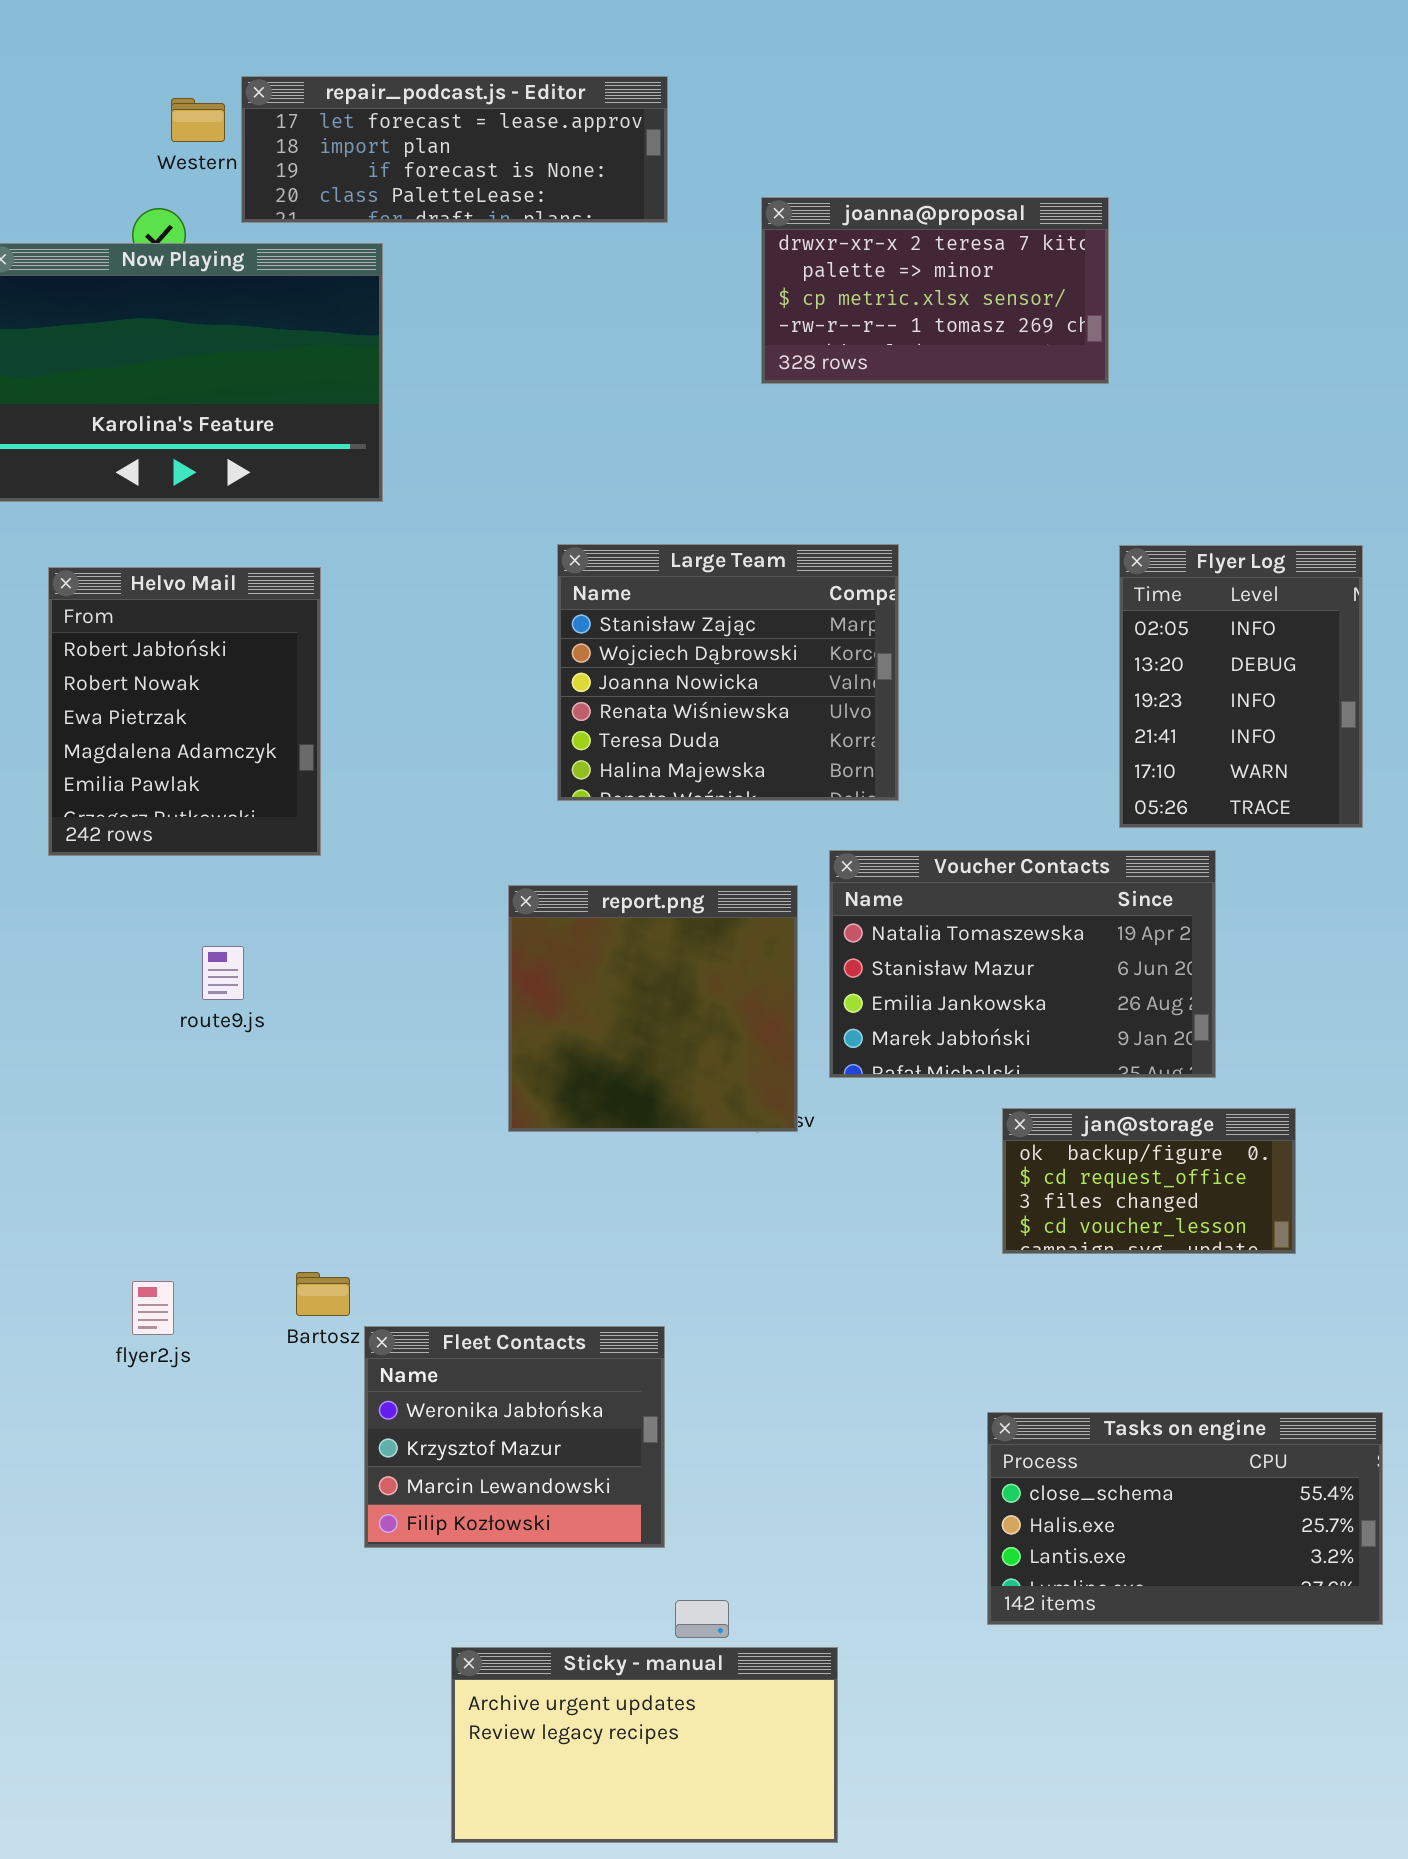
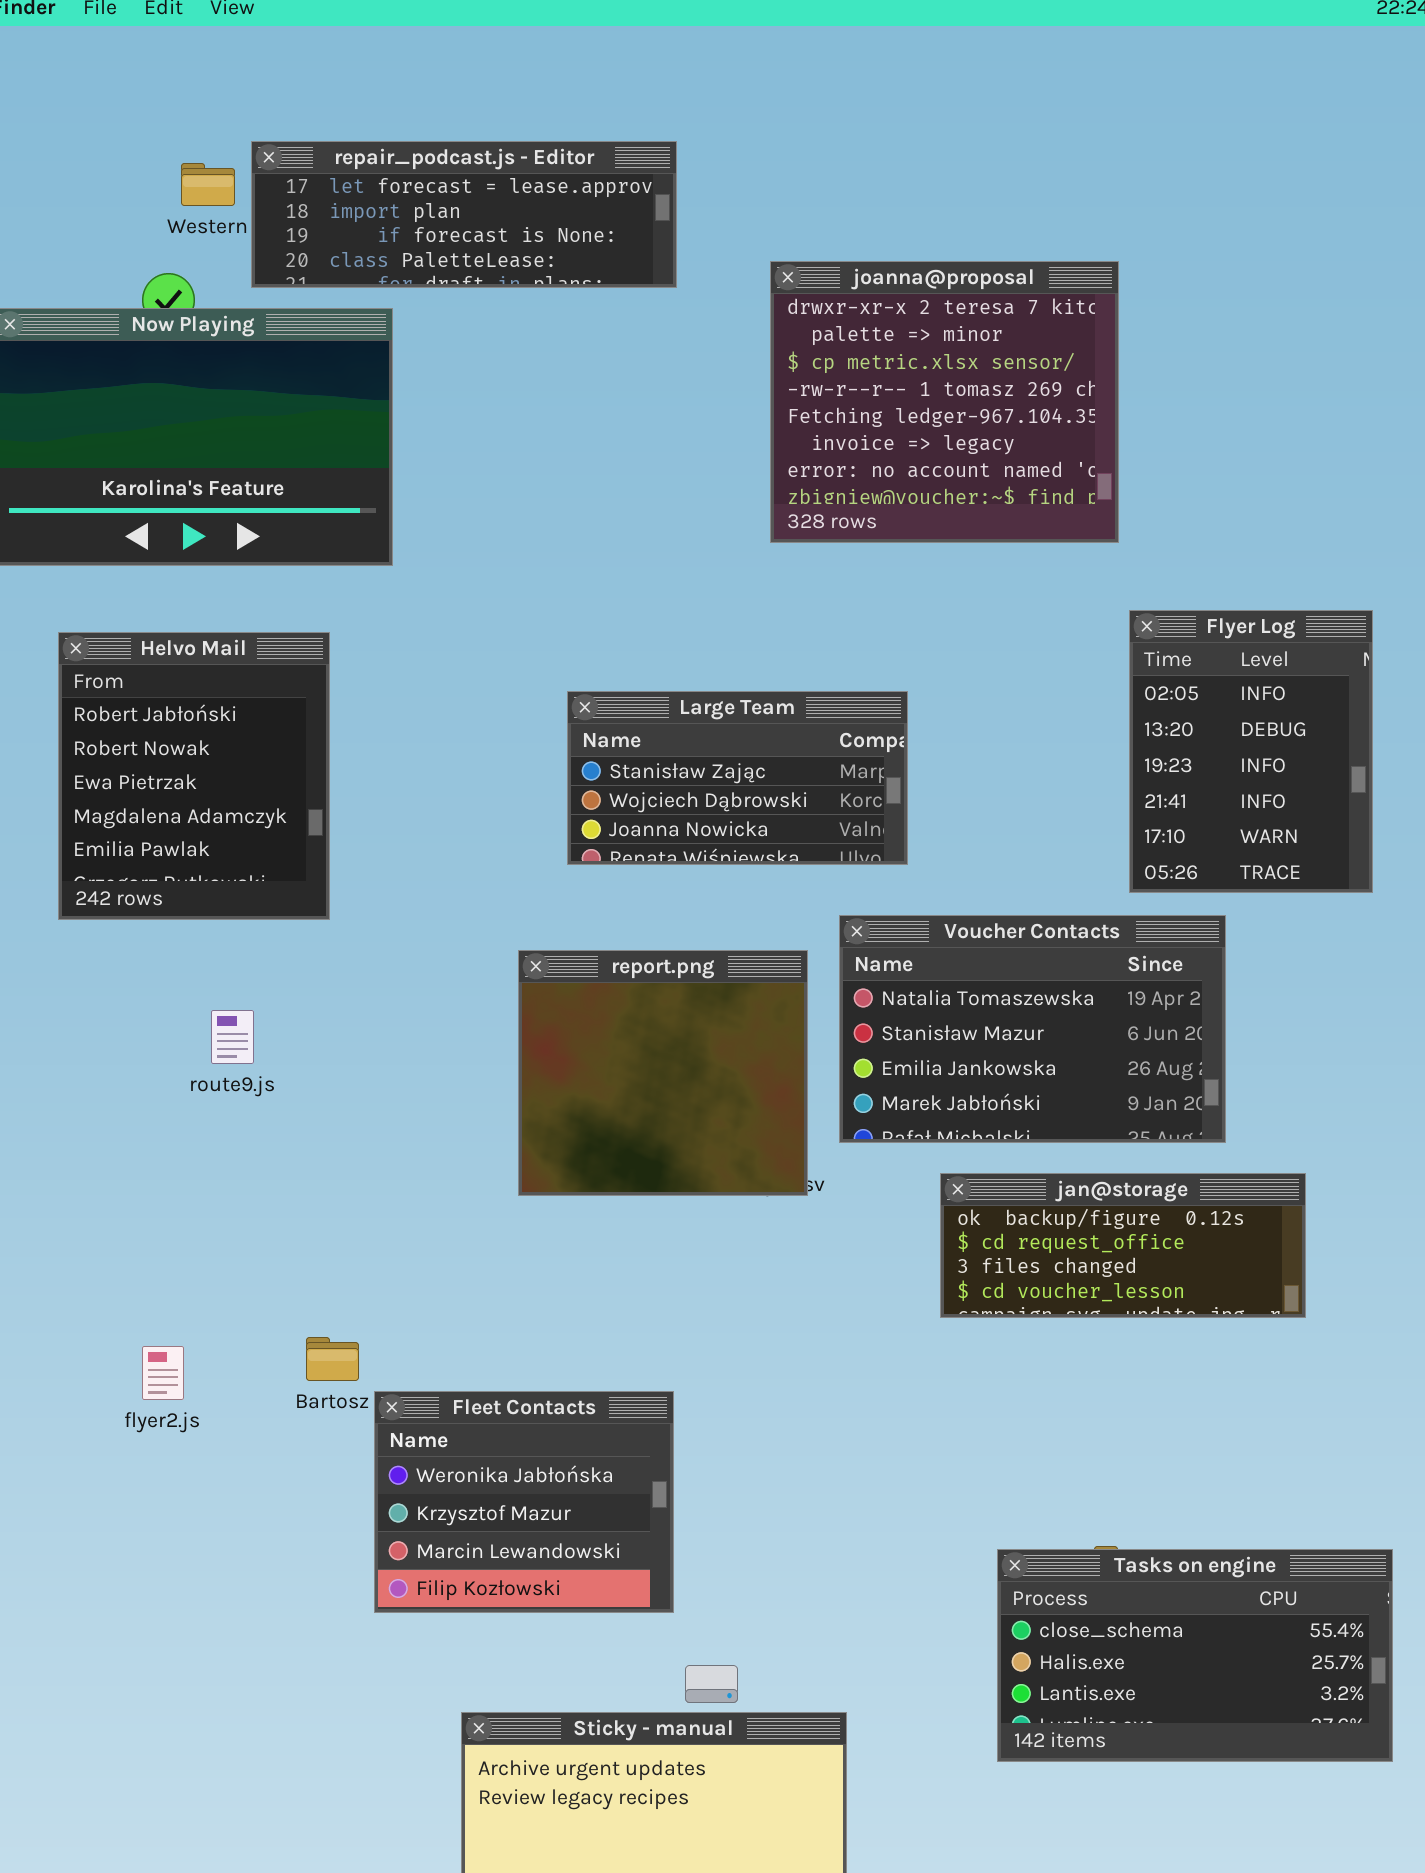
joanna@proposal: [761,197,1109,384] -> [770,261,1119,543], resized
Large Team: [557,544,899,801] -> [567,691,908,865], resized
jan@storage: [1002,1108,1296,1254] -> [940,1173,1306,1318], resized
Tasks on engine: [987,1412,1383,1625] -> [997,1549,1393,1762], moved

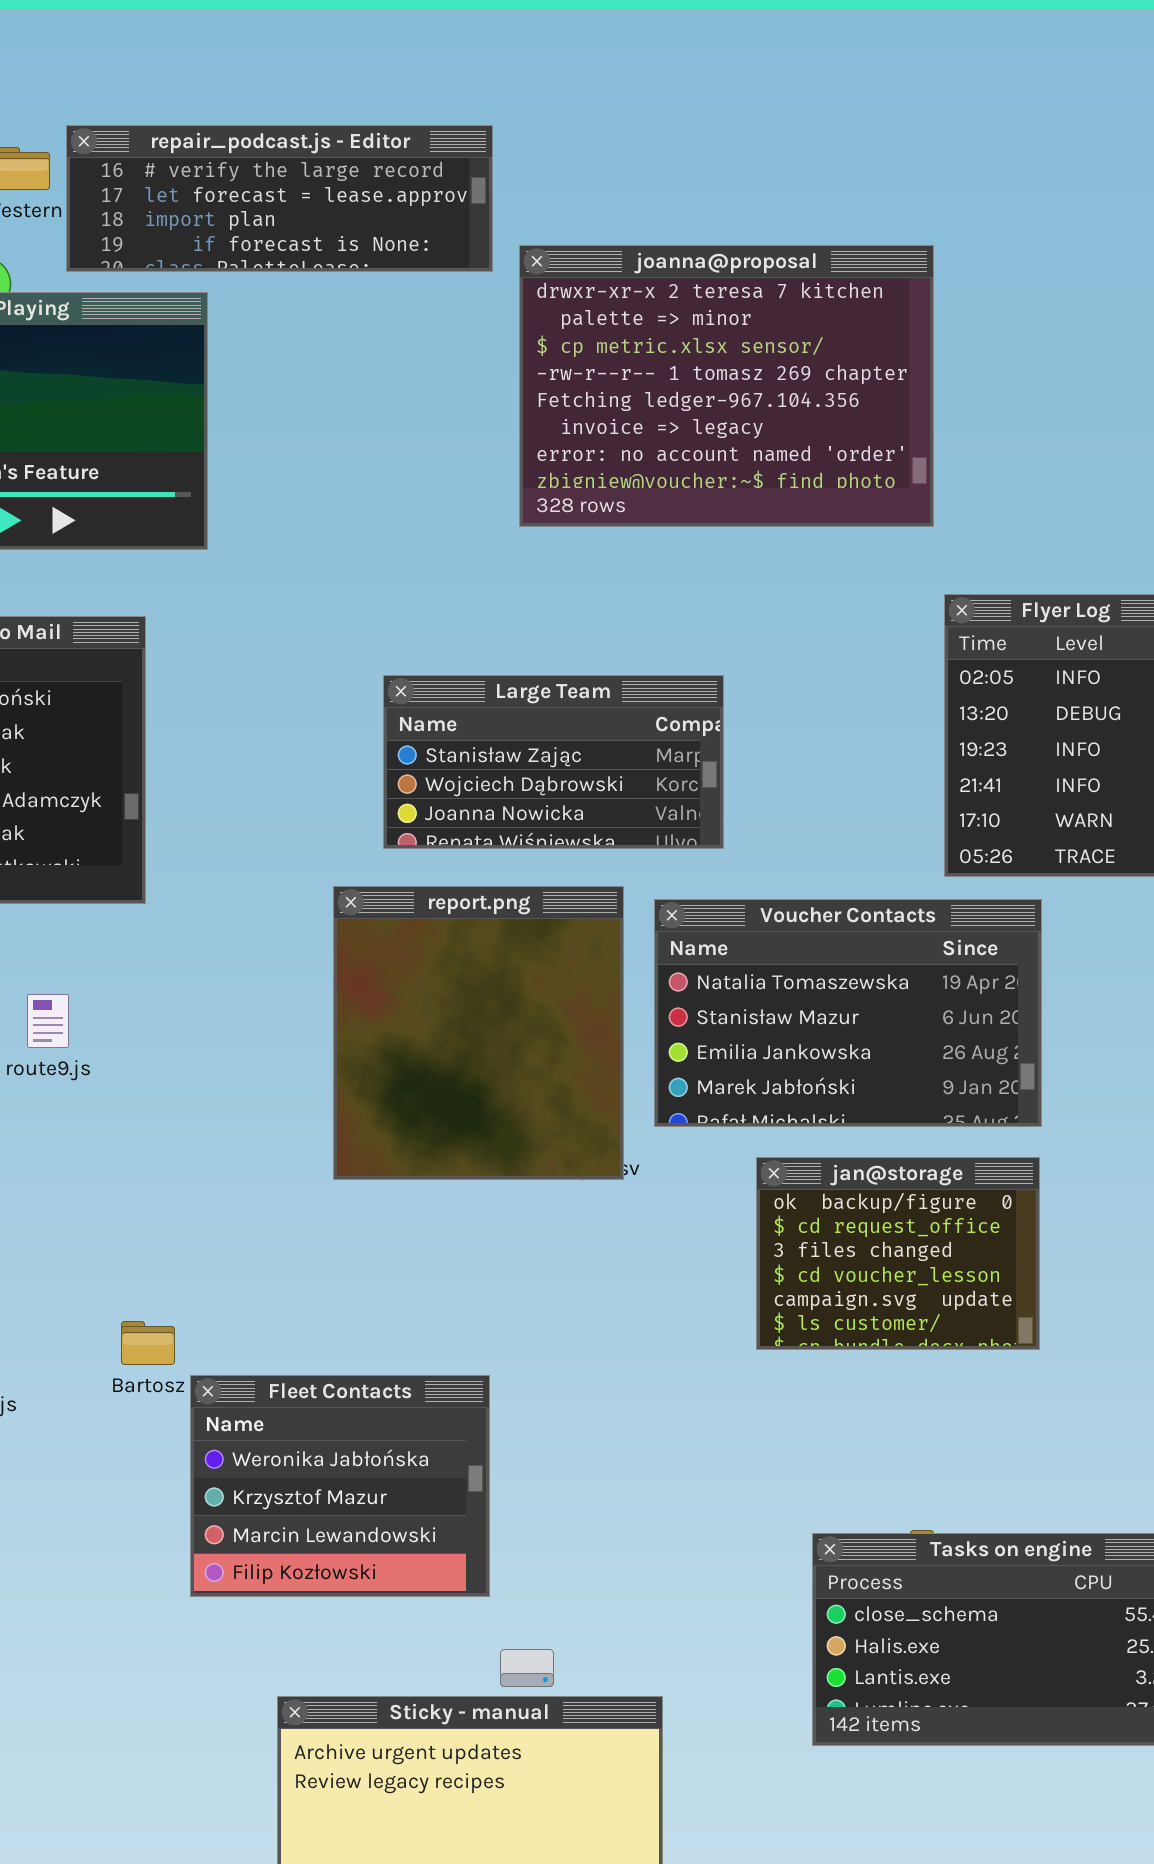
repair_podcast.js - Editor: [251,141,677,288] -> [66,125,493,272], scrolled up 1 row
joanna@proposal: [770,261,1119,543] -> [519,245,934,527], resized
report.png: [518,950,808,1196] -> [333,886,624,1180], resized
jan@storage: [940,1173,1306,1318] -> [756,1157,1040,1350], resized

